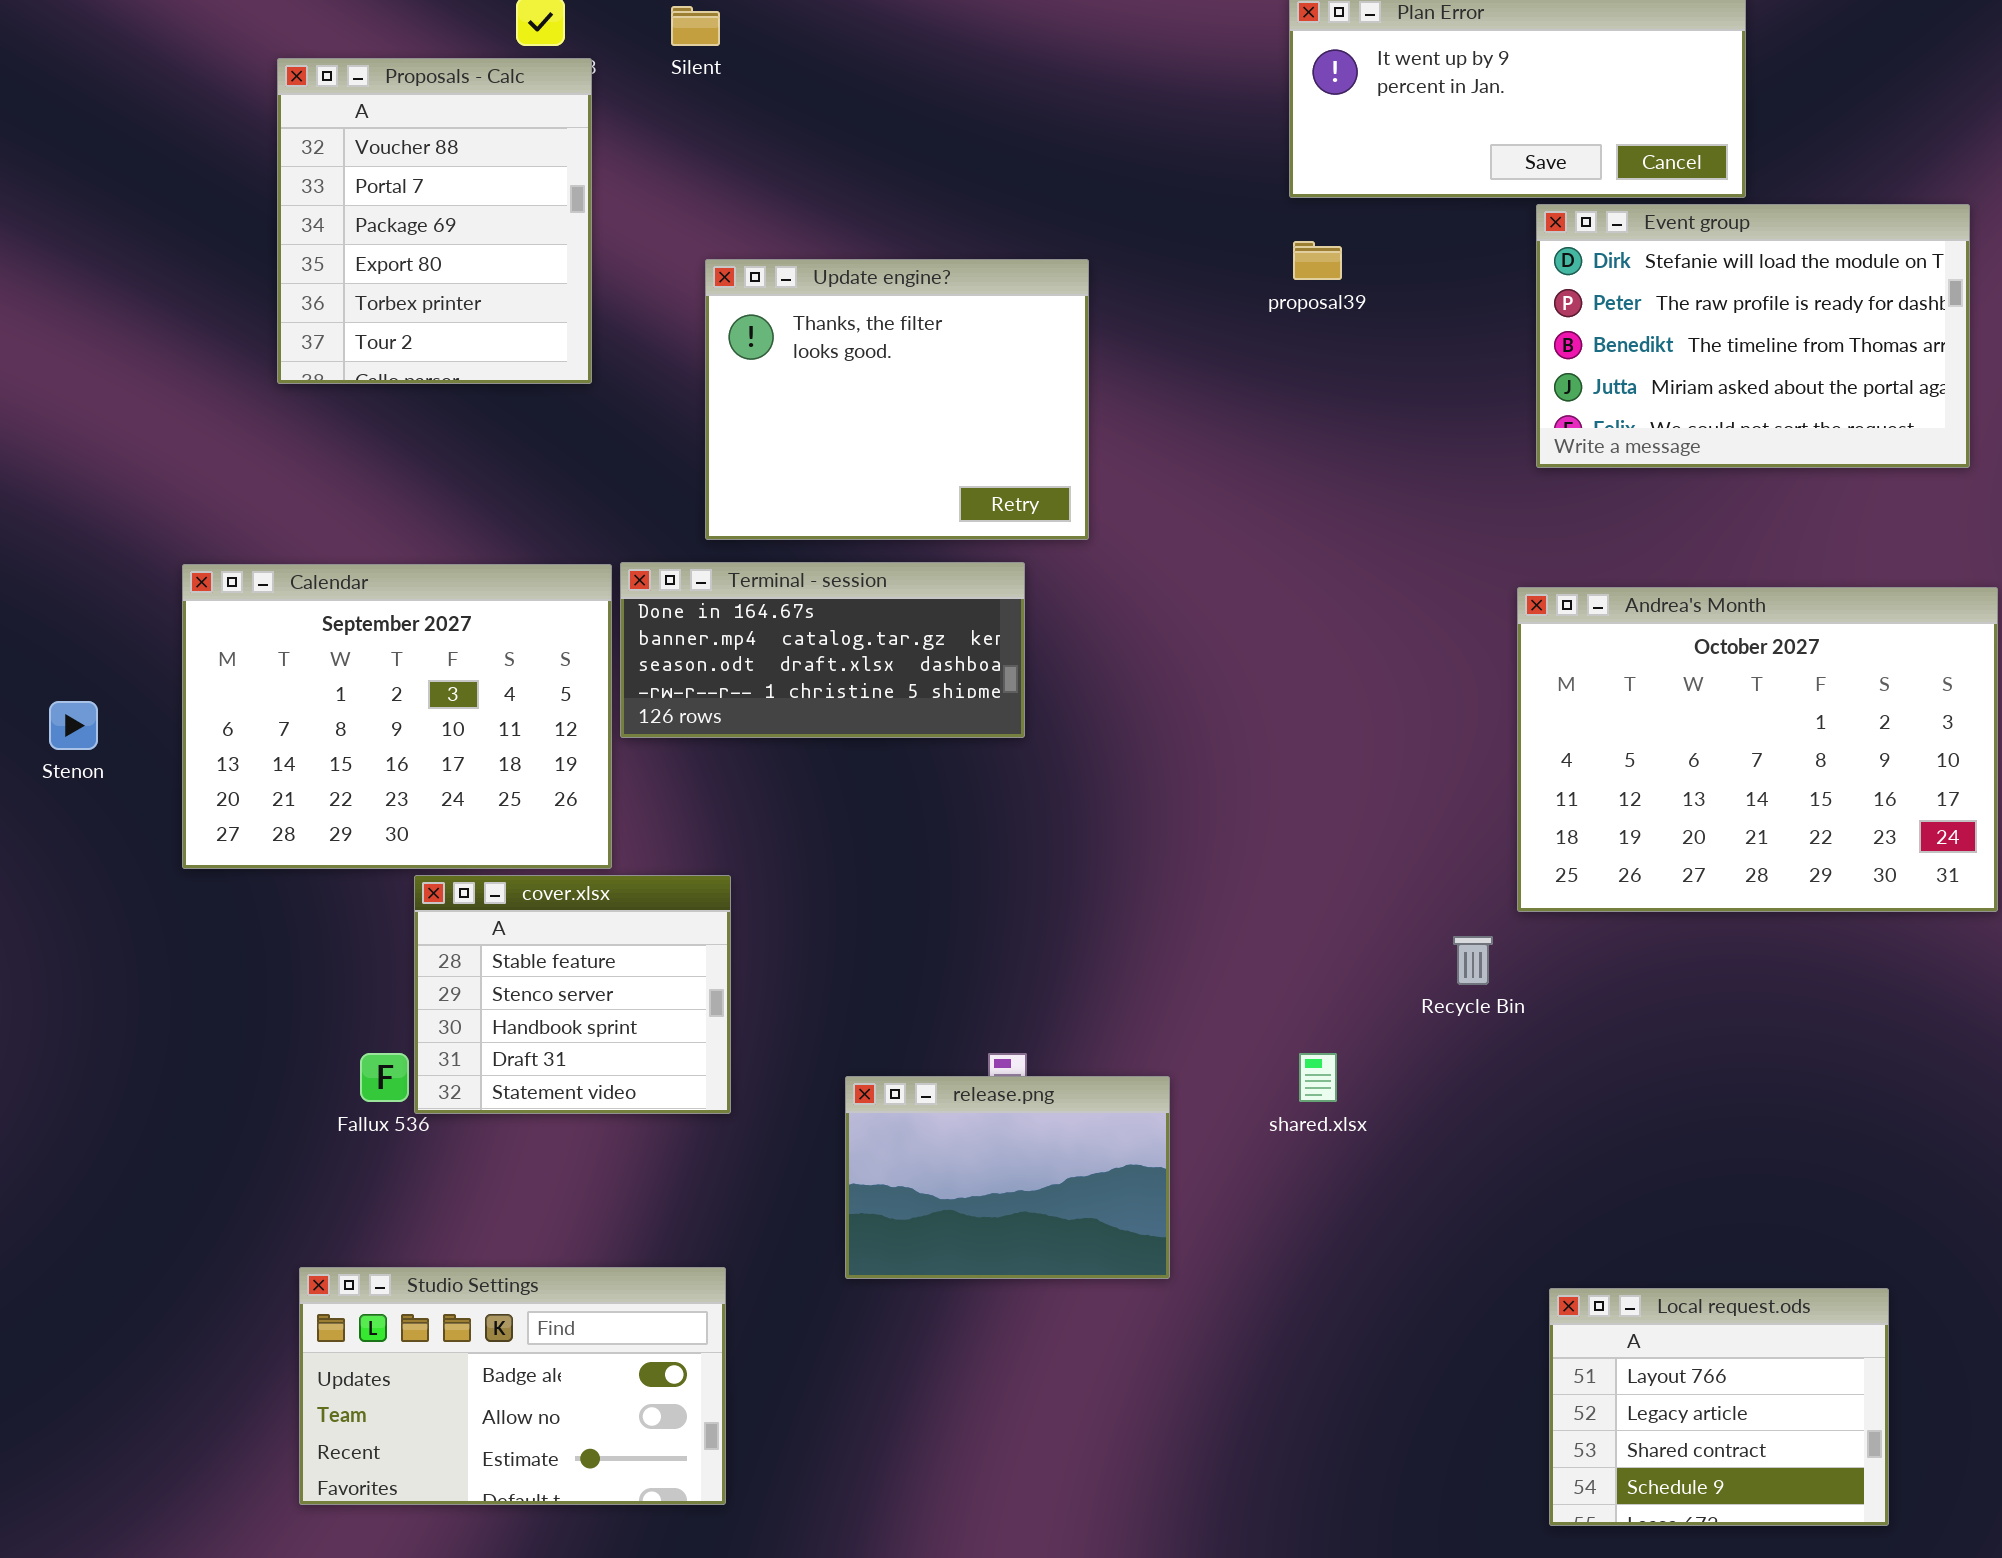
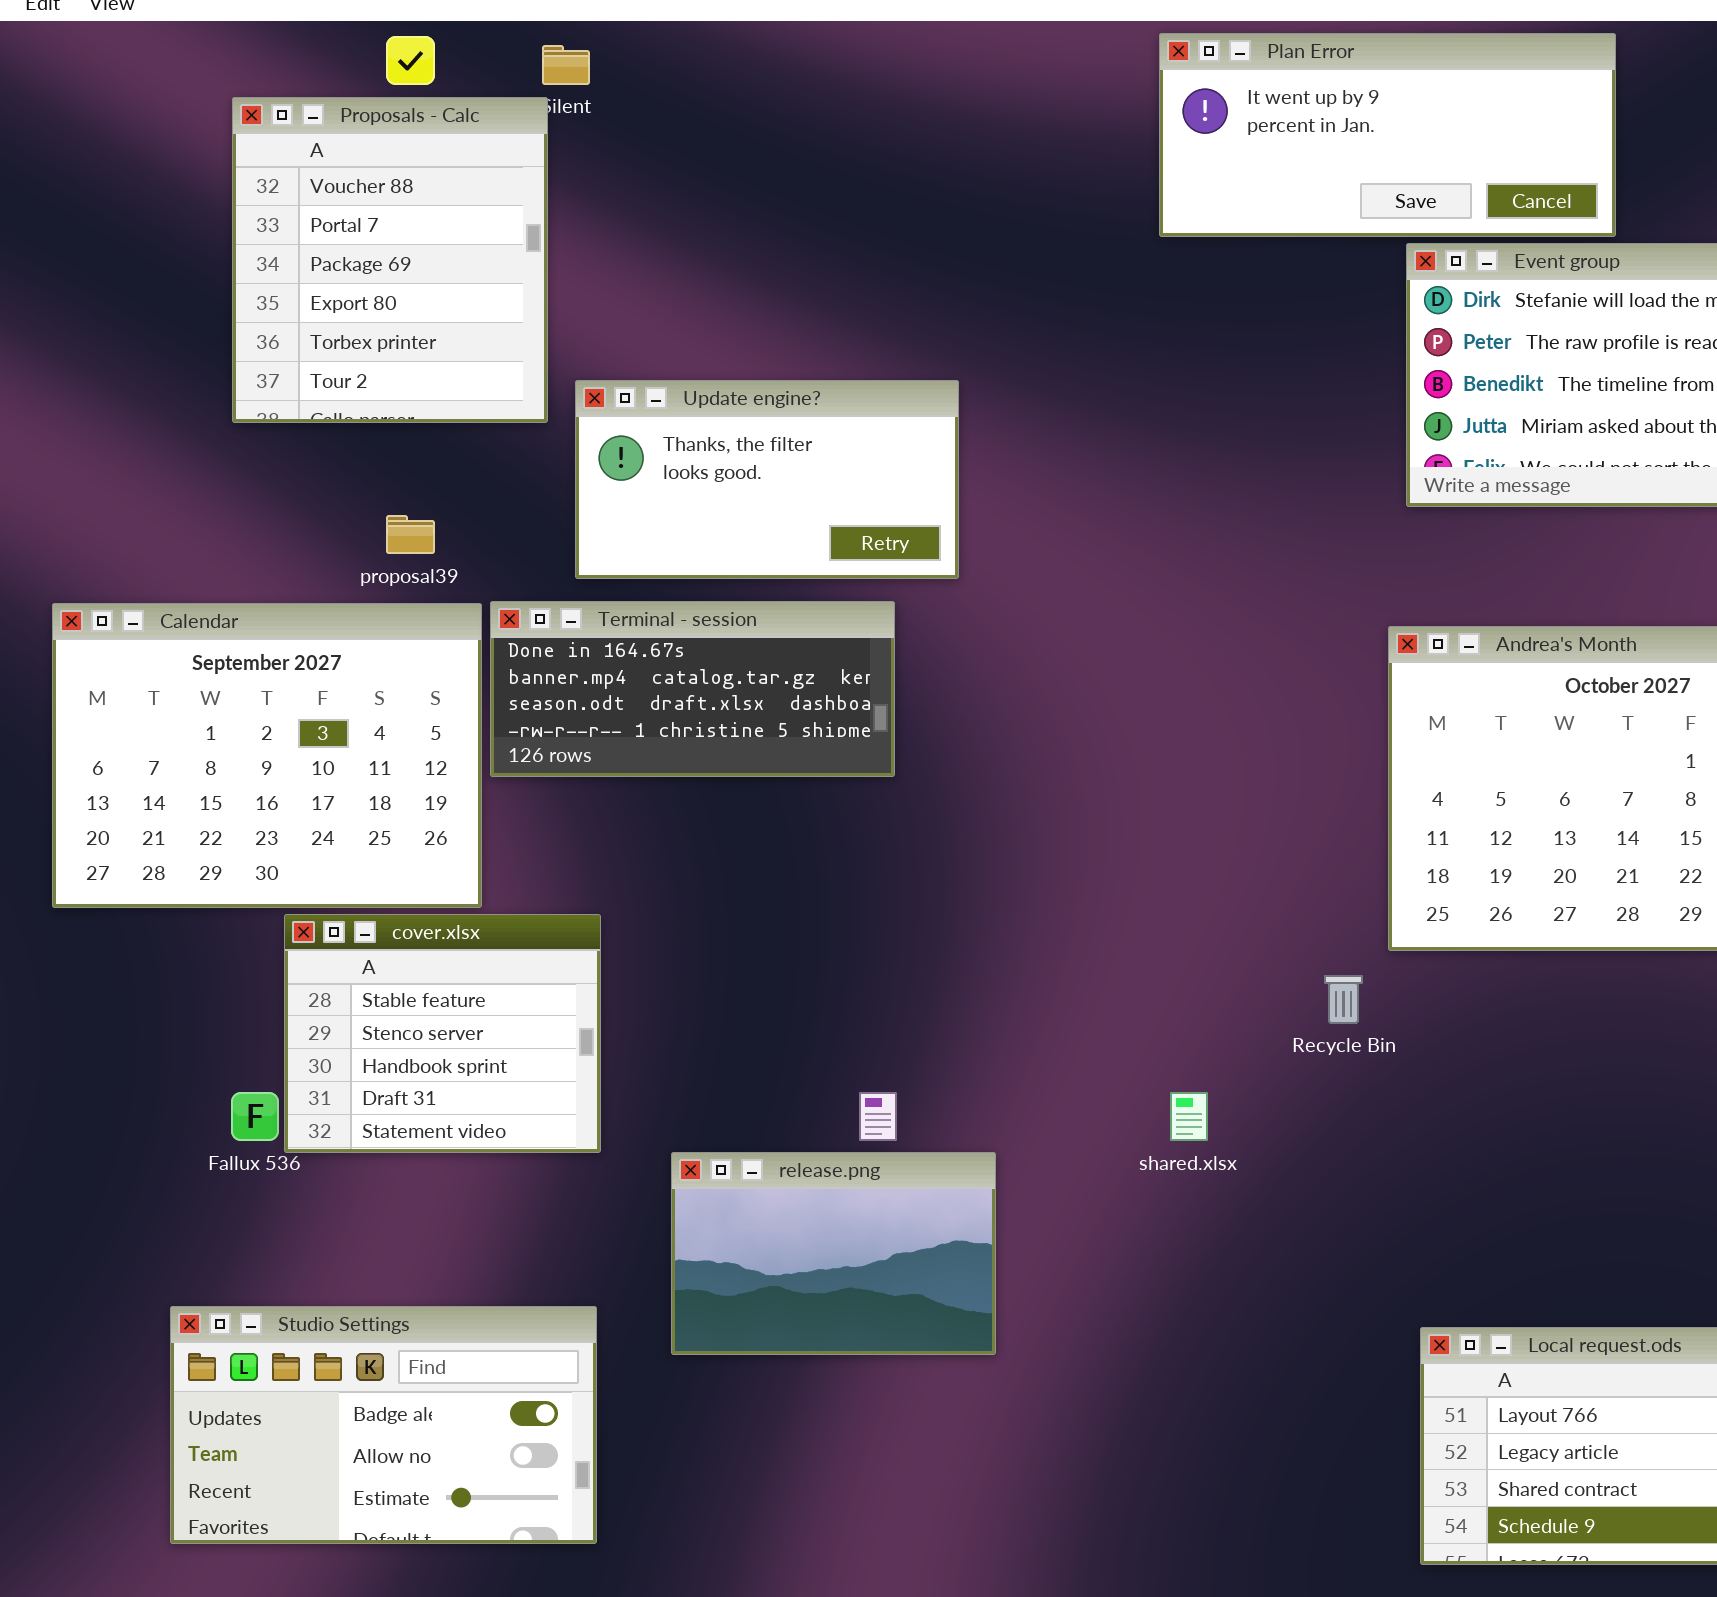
Proposals - Calc: [277,58,592,384] -> [232,97,548,423], moved
proposal39: [1293,241,1342,280] -> [386,515,435,554], moved
Update engine?: [705,259,1089,540] -> [575,380,959,579], resized
release.png: [845,1076,1170,1279] -> [671,1152,996,1355], moved

